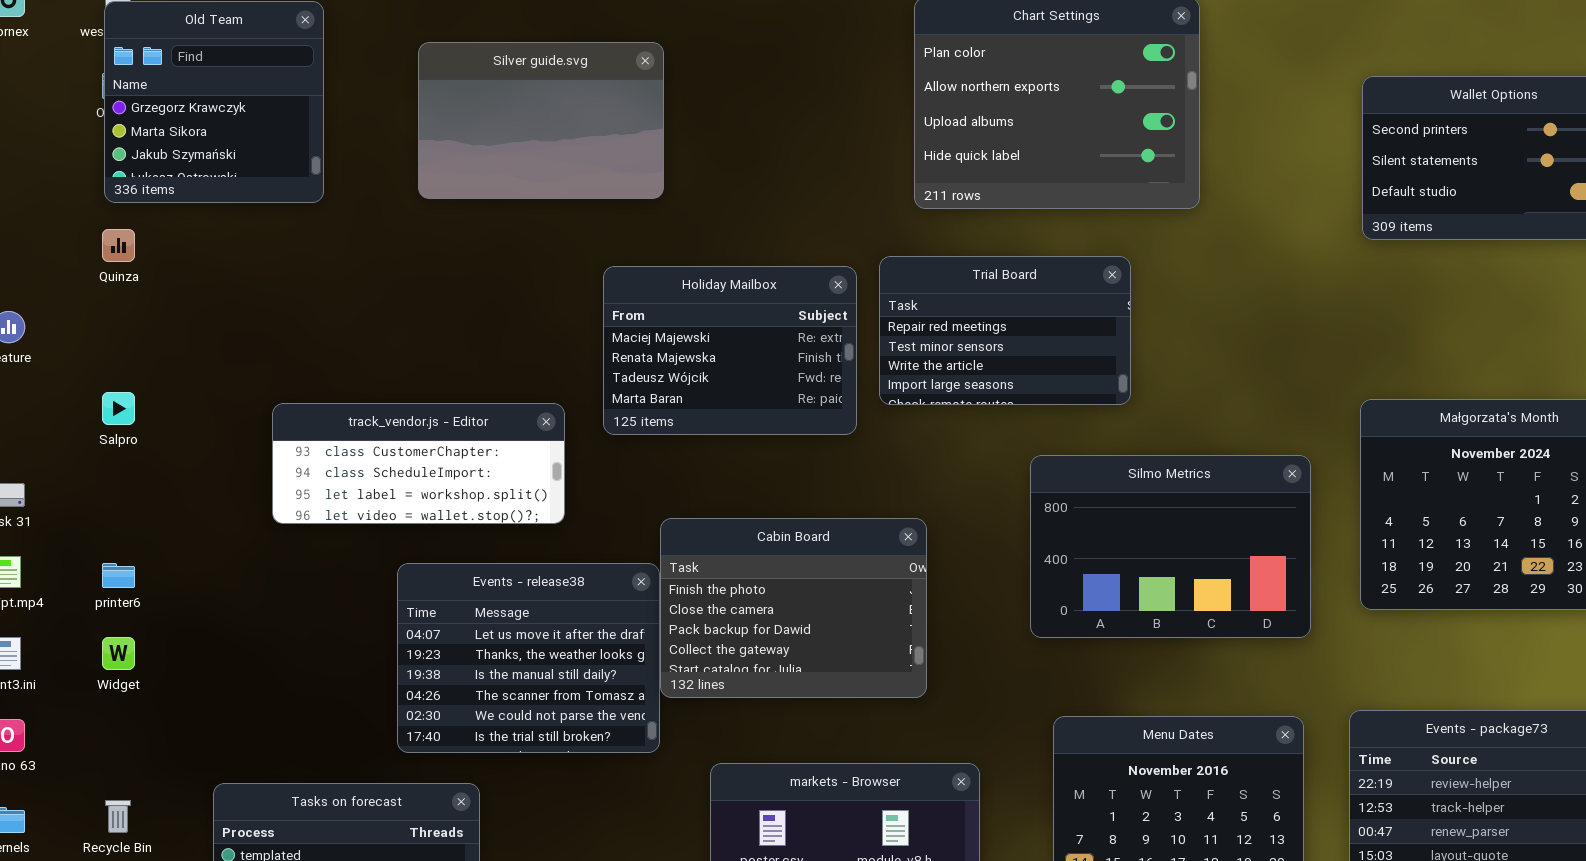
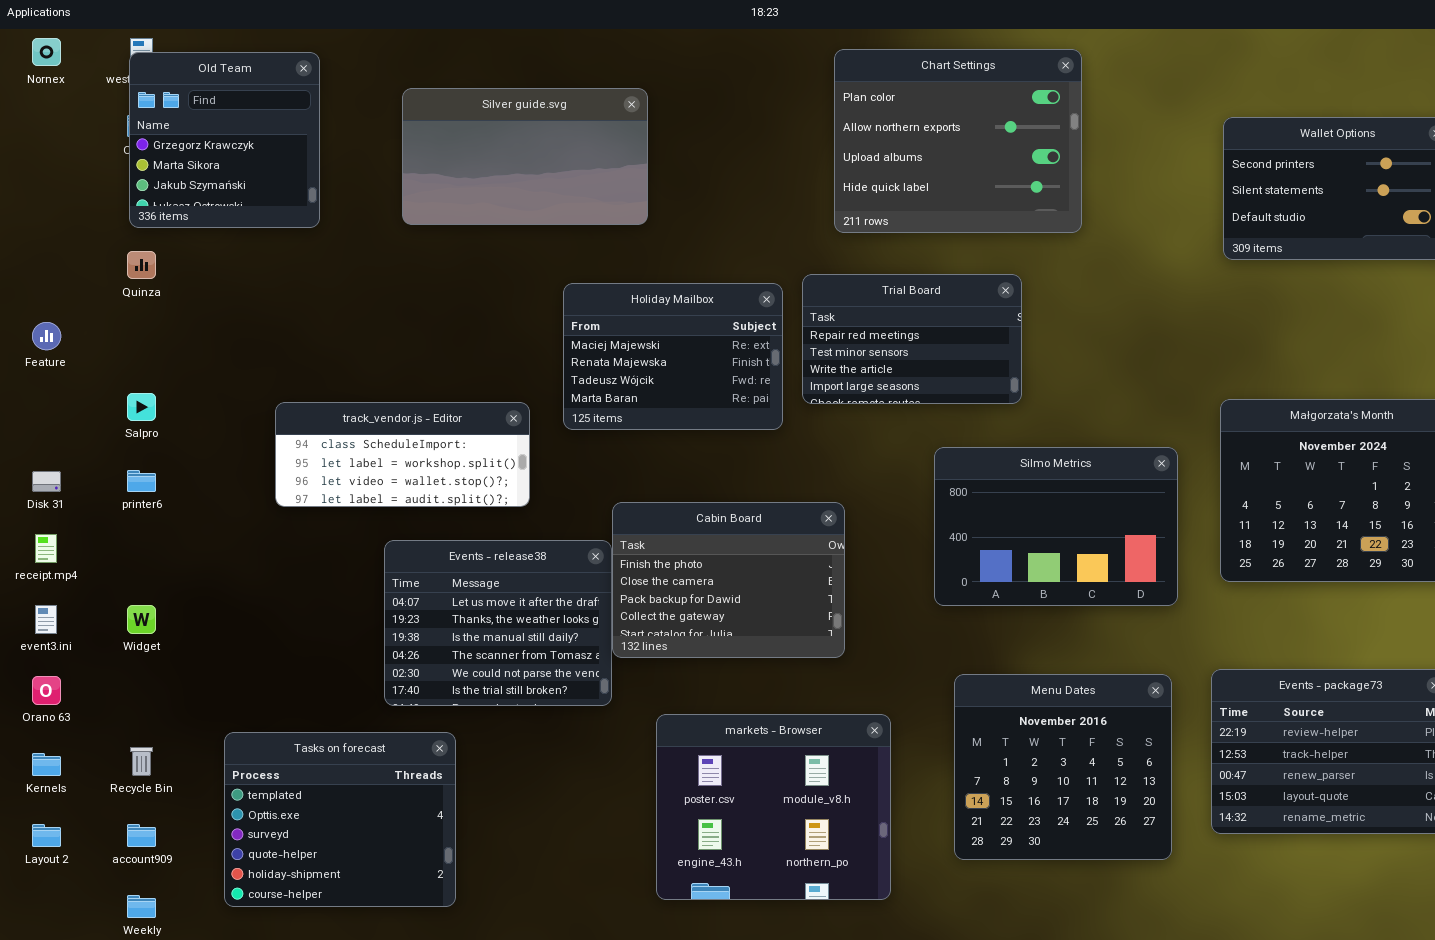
Silver guide.svg: [418,42,664,199] -> [402,88,648,225], resized
track_vendor.js - Editor: [272,403,565,524] -> [275,402,530,507], scrolled down 1 row
printer6: [102,563,135,588] -> [127,470,156,492], moved

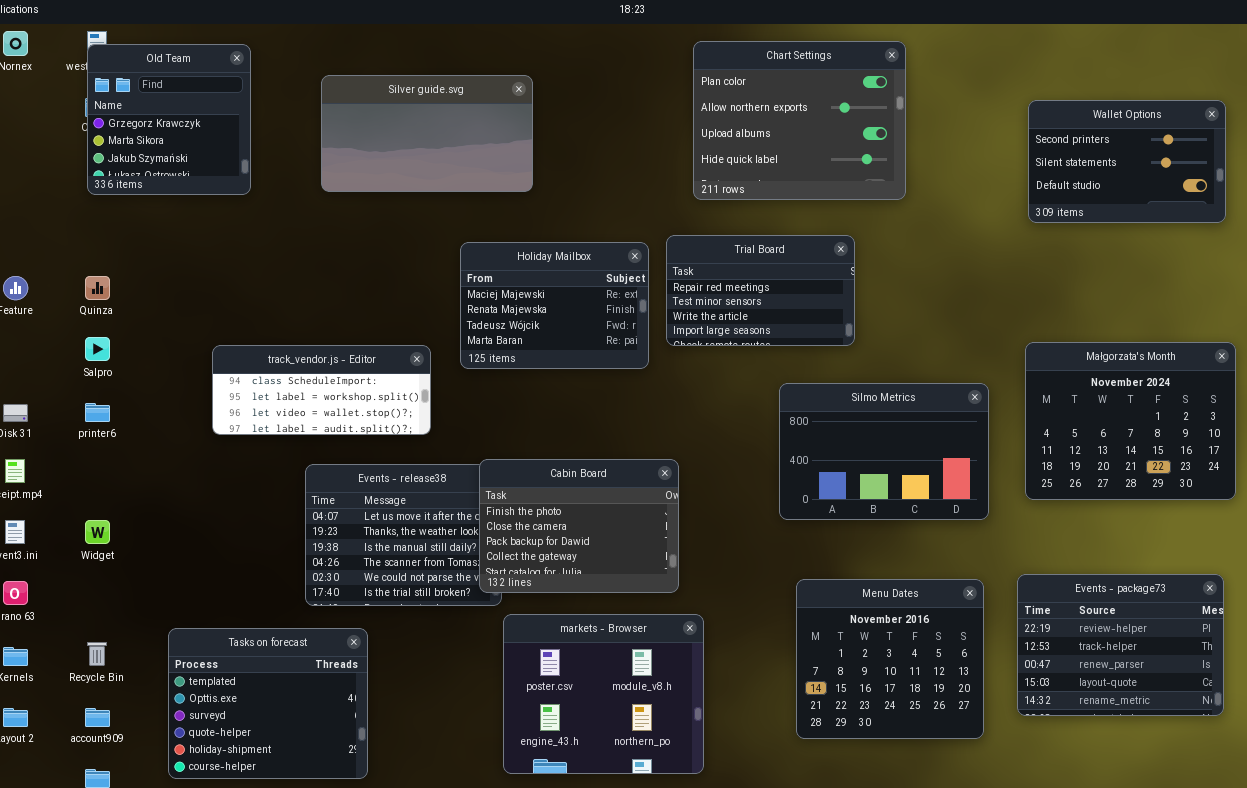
Quinza: [127,251,156,279] -> [85,276,110,300], moved
Cabin Board: [612,502,845,658] -> [479,459,679,593], moved
markets - Browser: [656,714,891,900] -> [503,614,704,774], moved

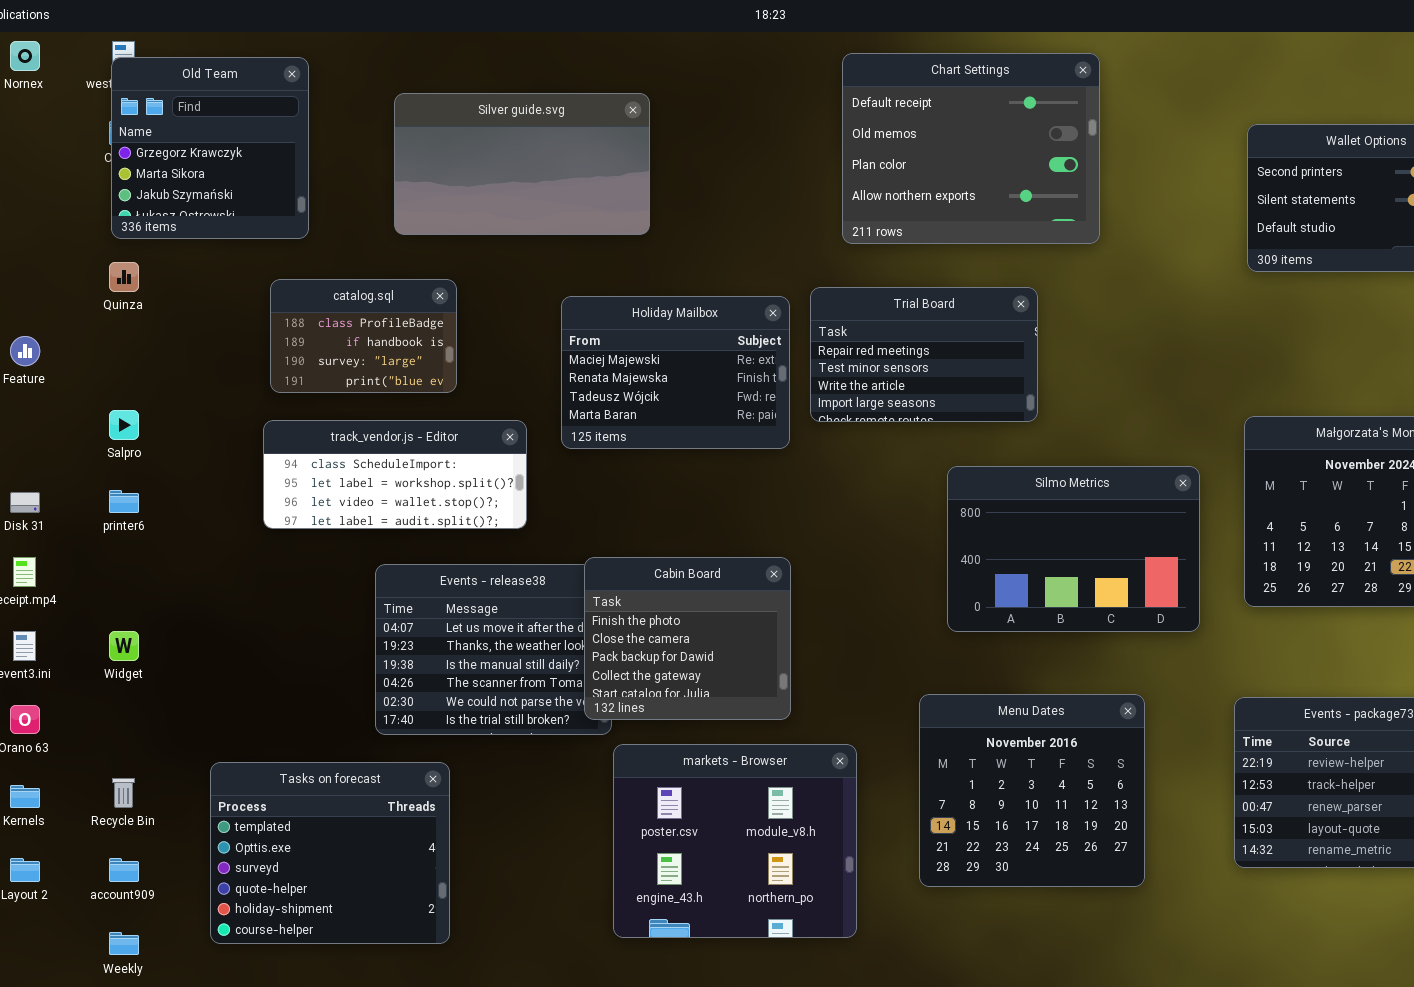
Chart Settings: [693,41,906,200] -> [842,53,1100,244], scrolled up 2 rows
catalog.sql: none -> [270,279,457,393], opened
Quinza: [85,276,110,300] -> [109,262,139,292], moved
Cabin Board: [479,459,679,593] -> [584,557,791,720], resized
Menu Dates: [796,579,984,739] -> [919,694,1145,887], moved

